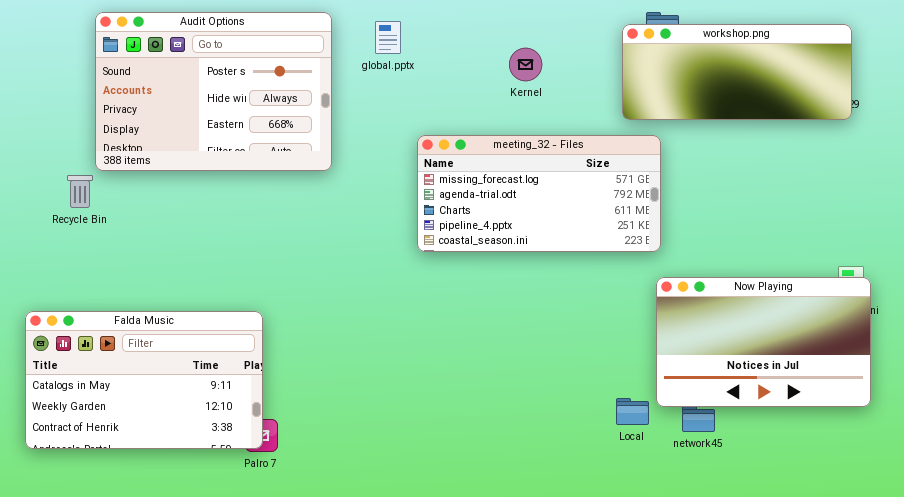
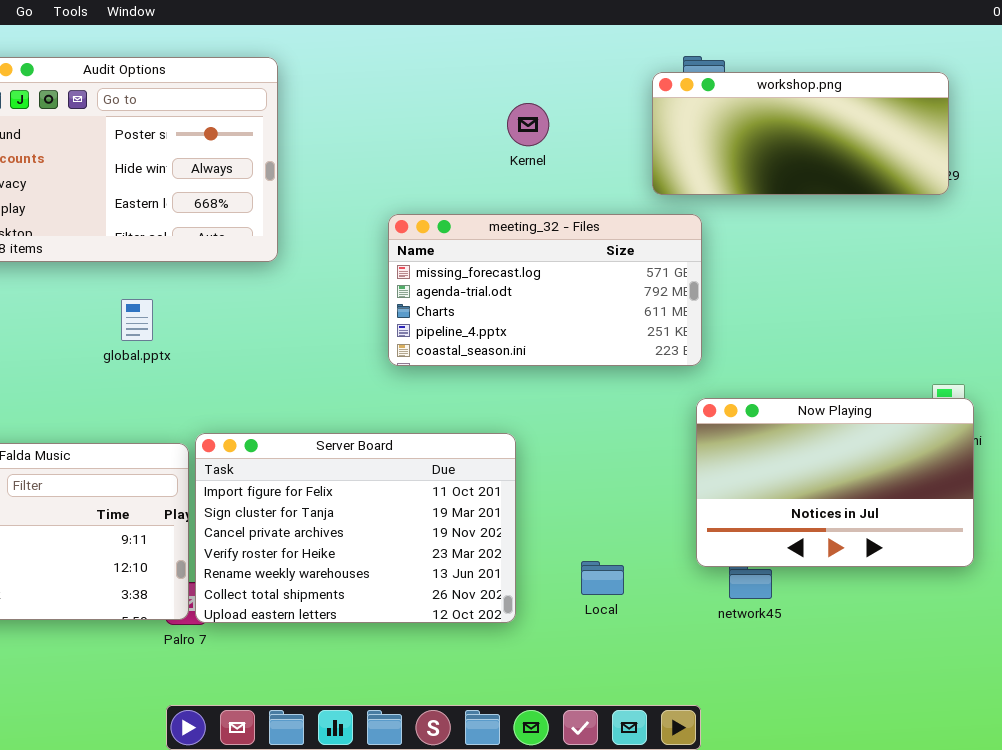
global.pptx: [375,21,401,54] -> [121,299,153,341], moved
Server Board: none -> [195,433,516,623], opened
Local: [616,398,649,425] -> [581,561,624,595], moved

